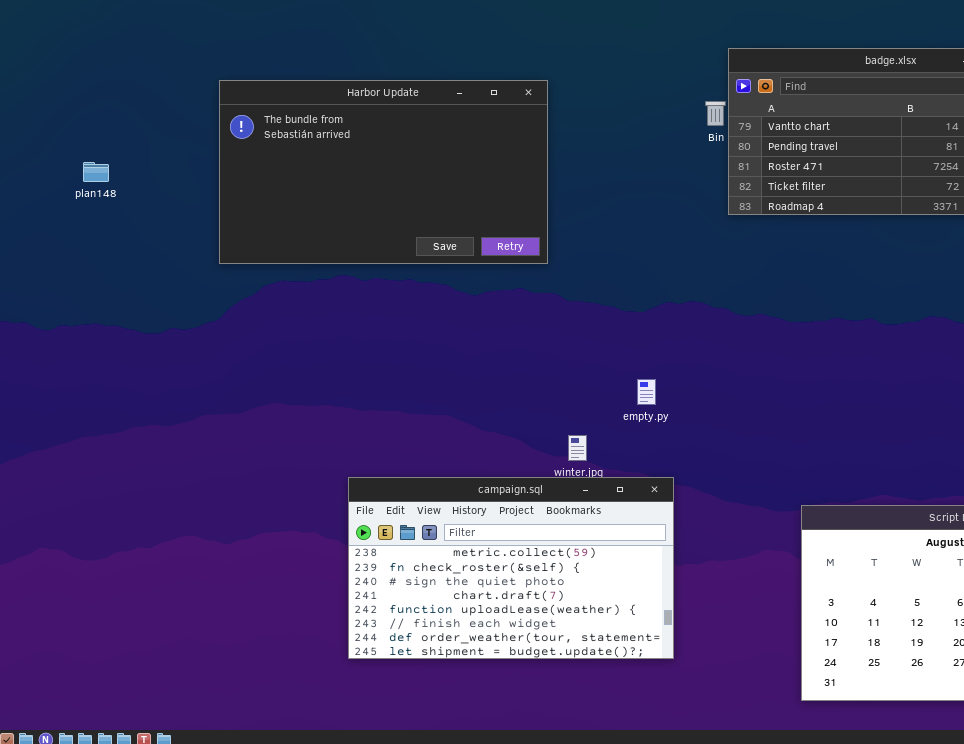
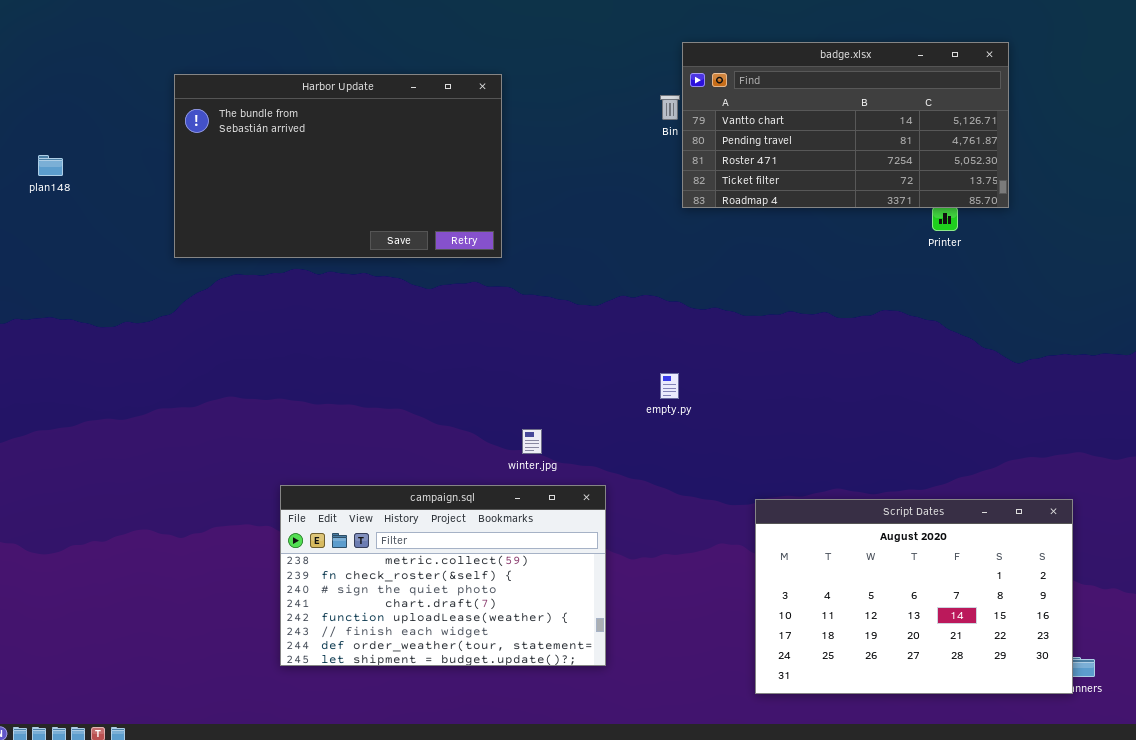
empty.py: [637,379,656,405] -> [660,373,679,399], moved
campaign.sql: [348,477,674,659] -> [280,485,606,666], moved

